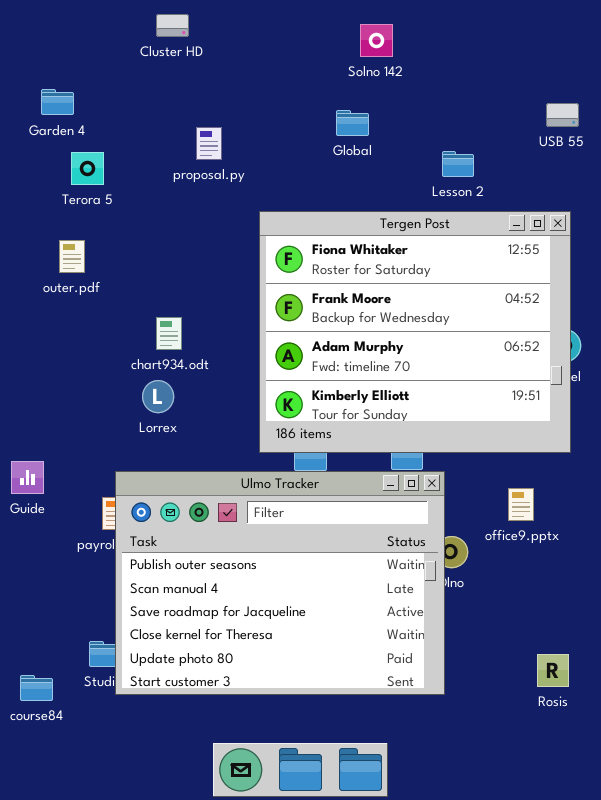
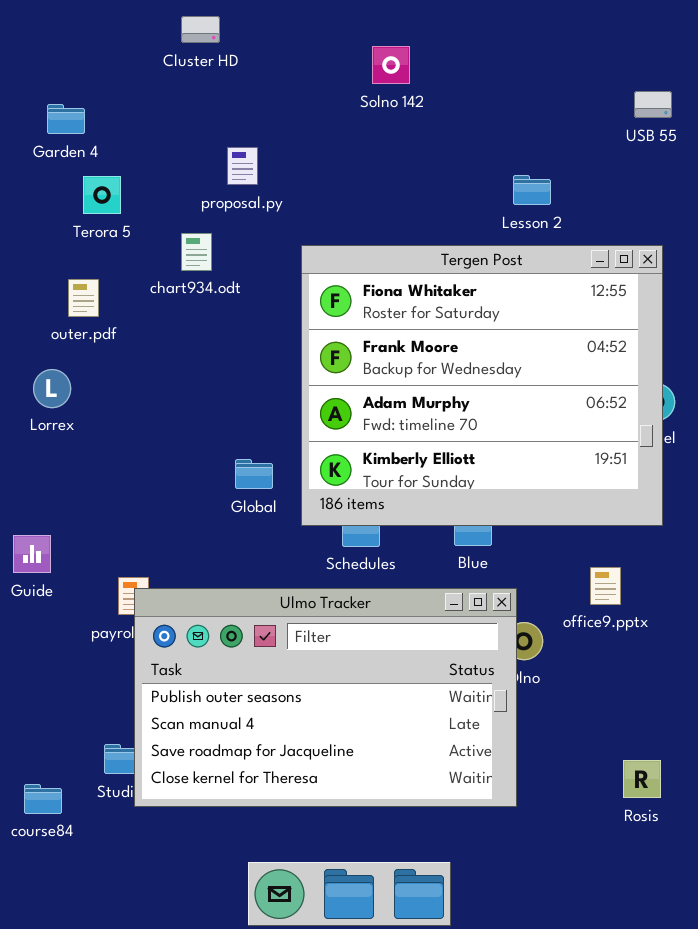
Solno 142: [360,24,393,57] -> [372,46,410,84], moved
USB 55: [546,103,579,127] -> [634,91,672,118], moved
Global: [336,110,369,136] -> [235,459,273,489], moved
chart934.odt: [156,317,182,350] -> [181,233,212,271], moved
Lorrex: [142,380,174,413] -> [33,369,71,408], moved
Ulmo Tracker: [115,471,445,695] -> [134,588,517,807], resized

